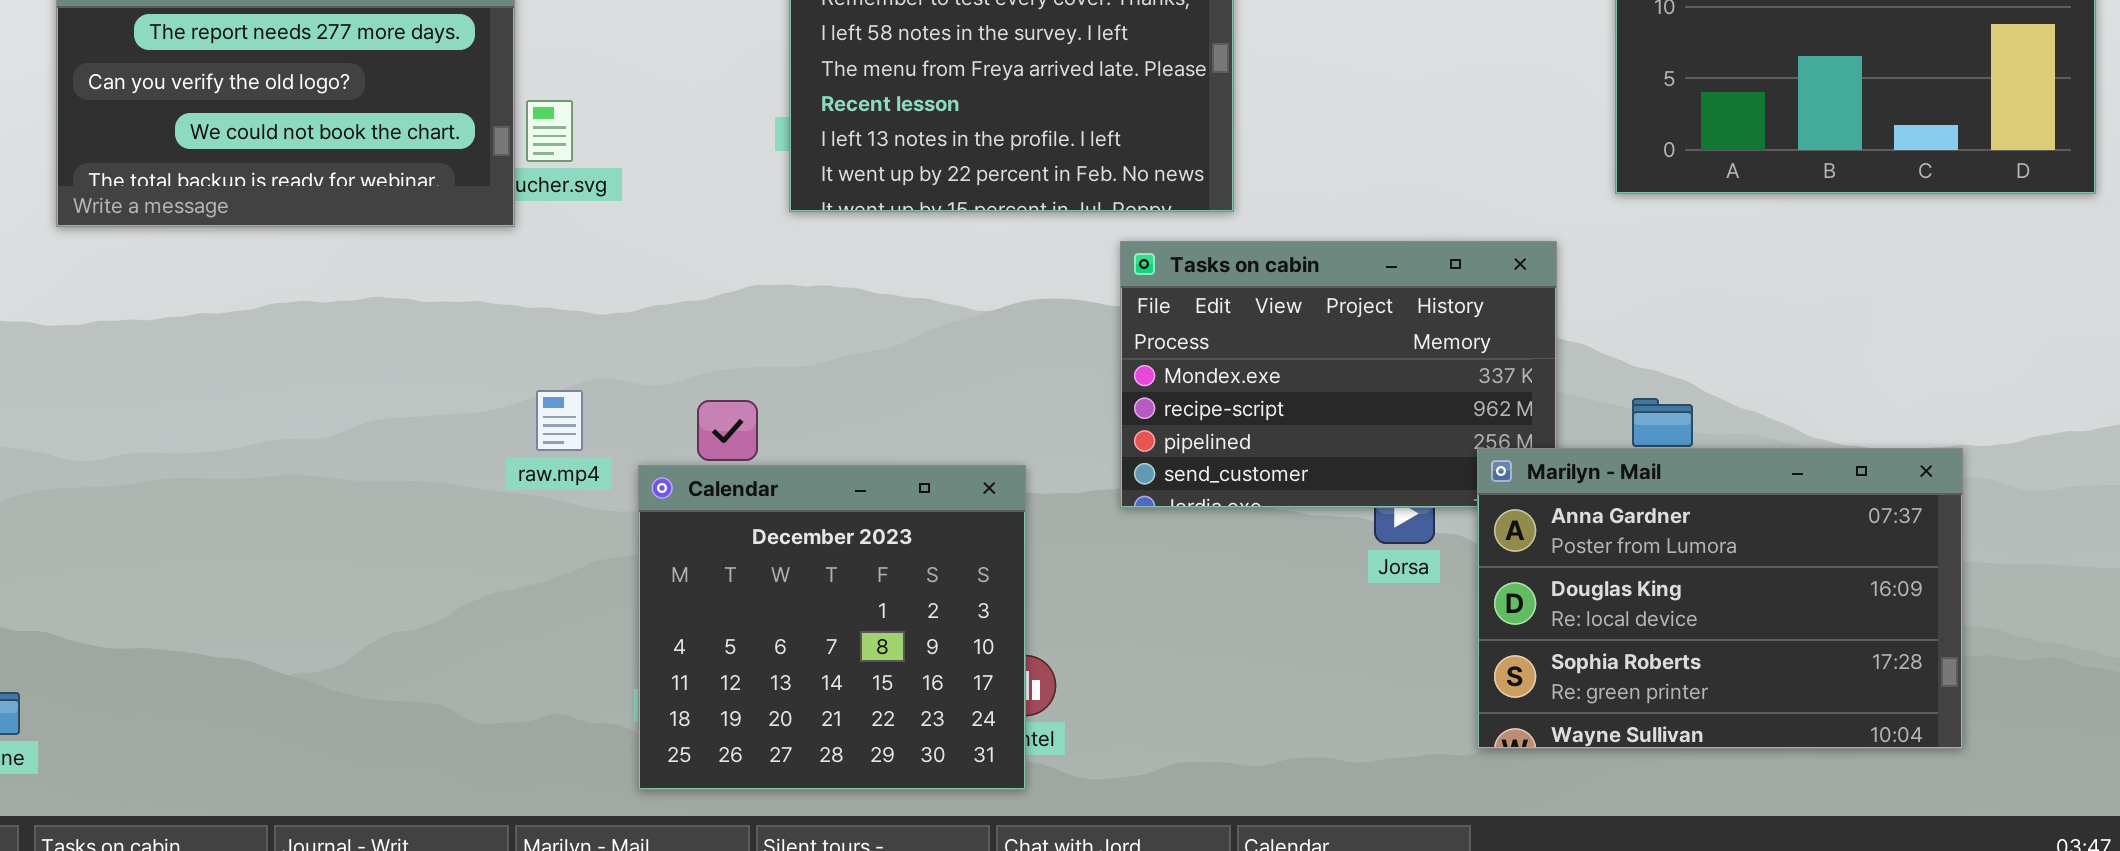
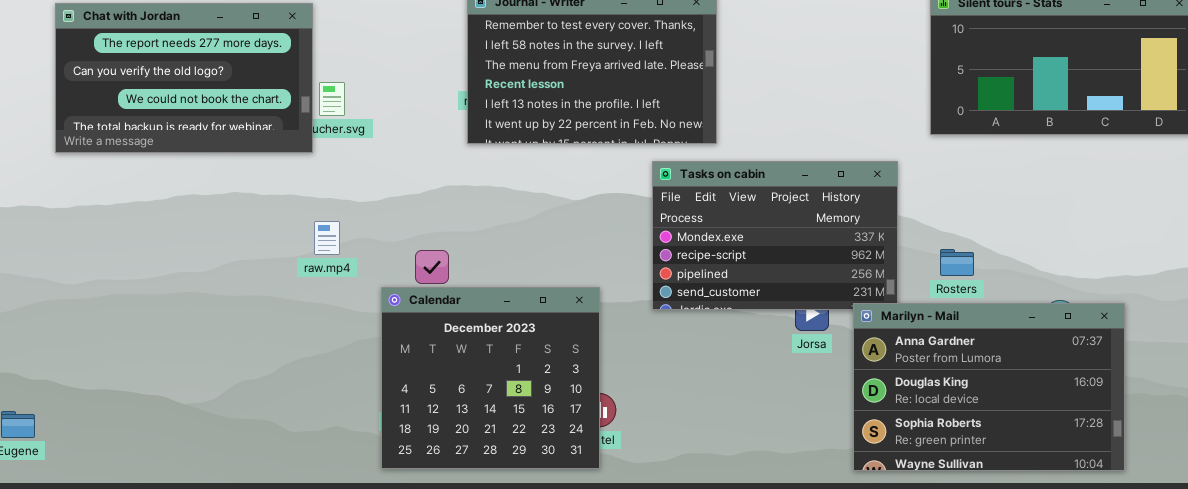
raw.mp4: [536,390,583,451] -> [314,221,340,255], moved
Marilyn - Mail: [1477,448,1963,749] -> [853,303,1125,471], moved

